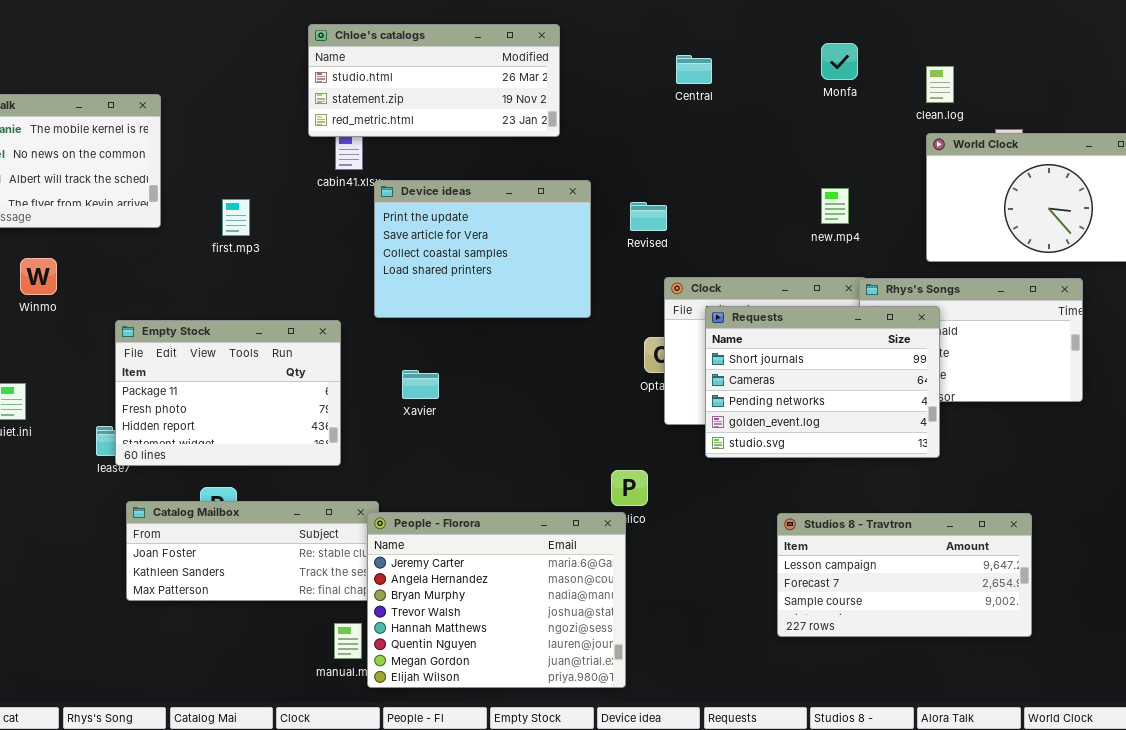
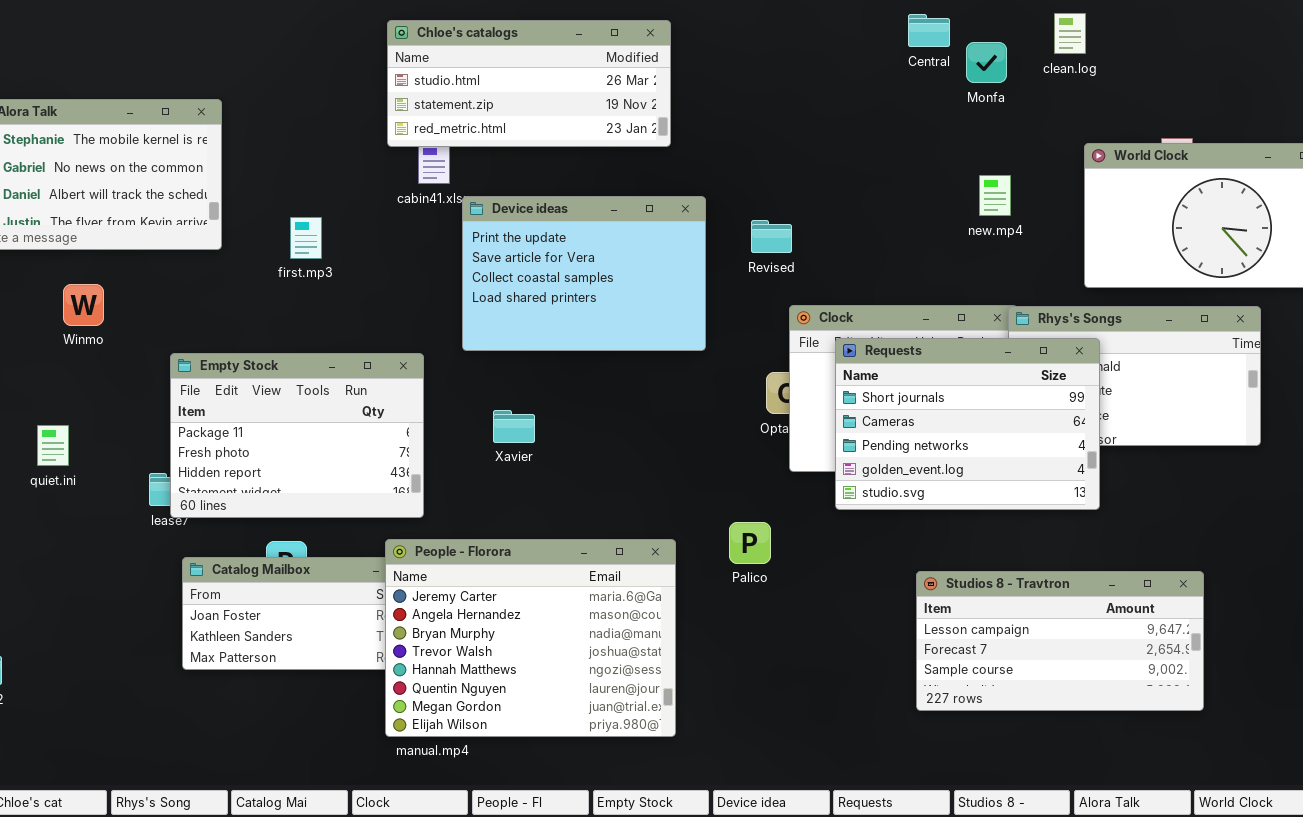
Central: [676,55,712,84] -> [908,14,950,47], moved
clean.log: [926,66,954,103] -> [1054,13,1086,54], moved
new.mp4: [821,188,849,224] -> [979,175,1011,216], moved
People - Florora: [367,512,626,688] -> [385,539,676,737], moved

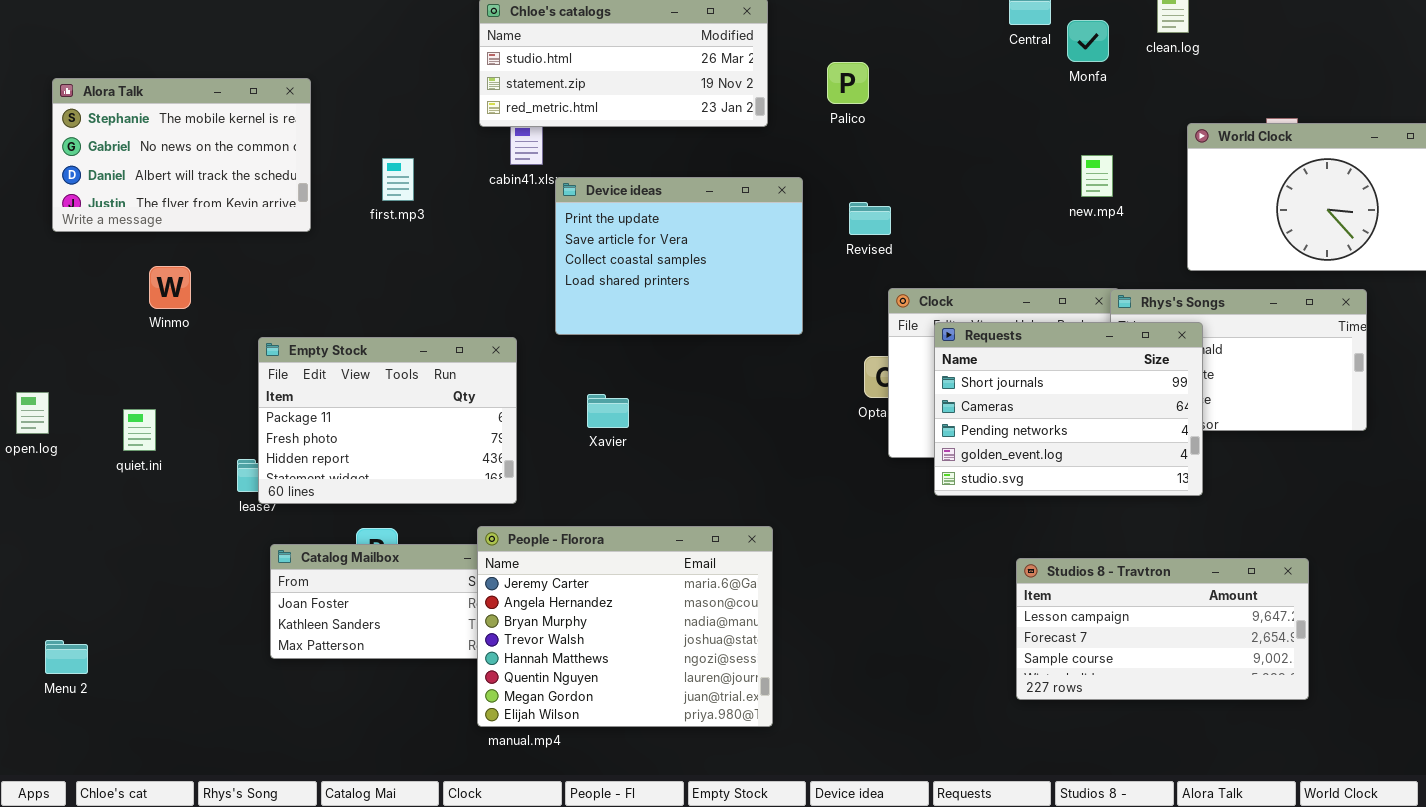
first.mp3: [290,217,322,259] -> [382,158,414,201], moved
Palico: [729,522,771,564] -> [827,62,869,104], moved

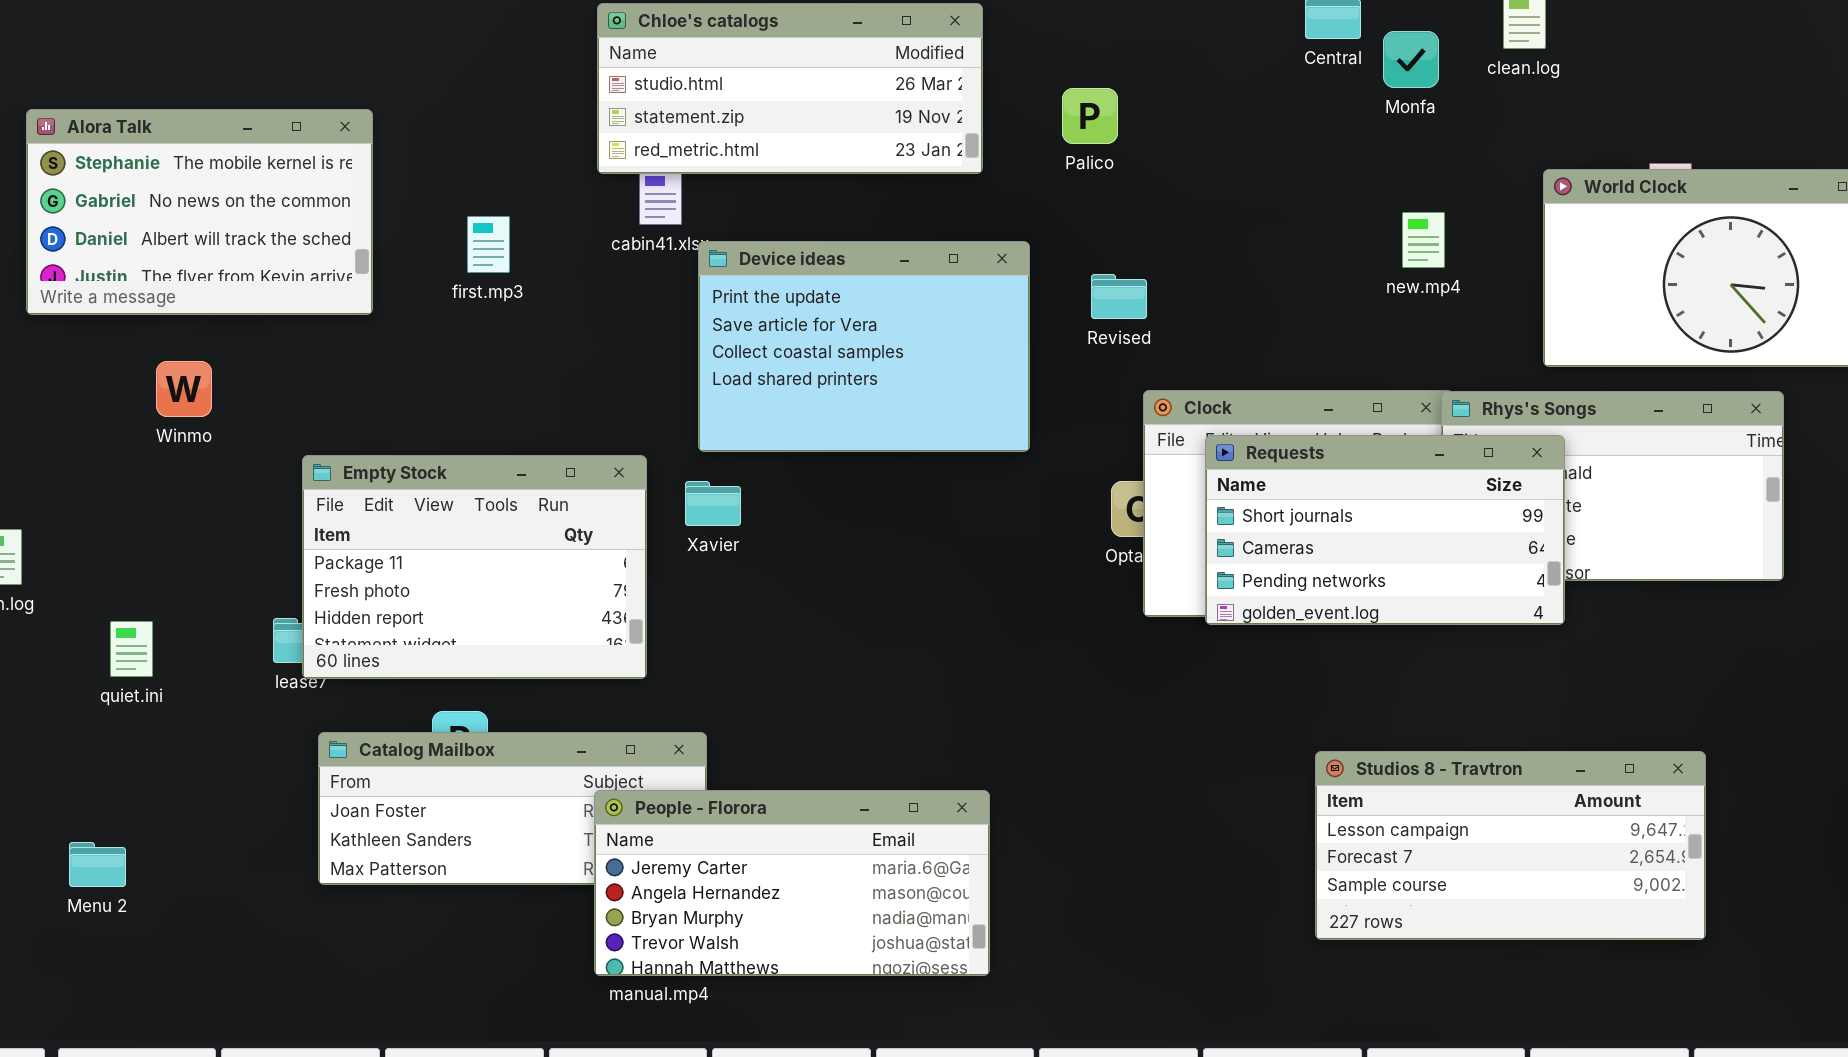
Requests: [934,322,1203,496] -> [1205,435,1565,625], resized
Xavier: [587,394,629,428] -> [685,481,741,526], moved
quiet.ini: [123,409,156,451] -> [110,621,153,677], moved
People - Florora: [477,526,773,727] -> [594,790,990,976], resized
Menu 2: [45,640,88,674] -> [69,842,126,887], moved

